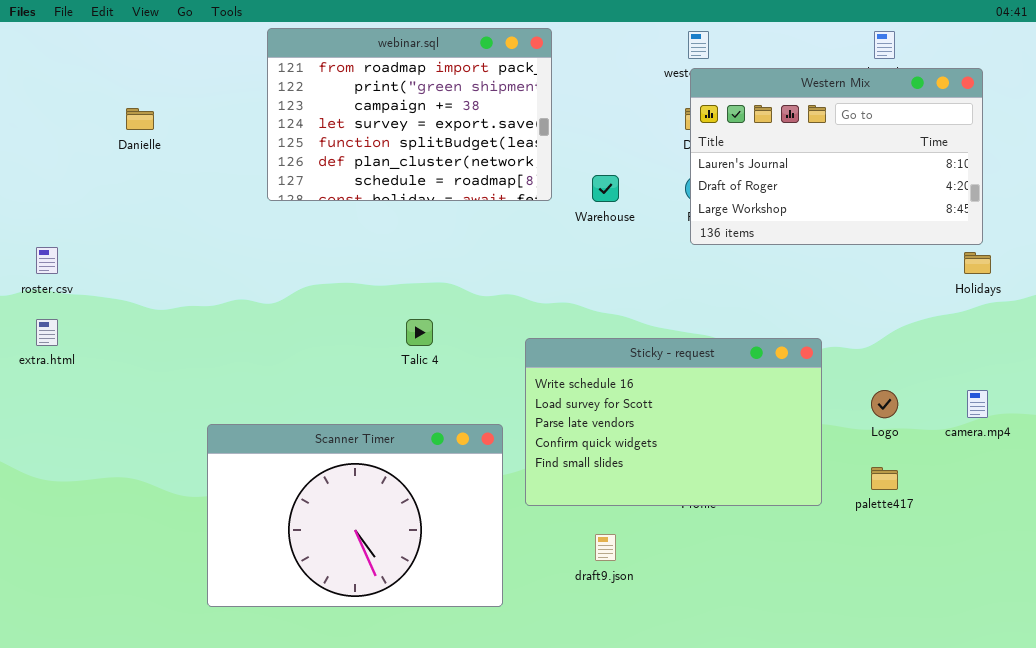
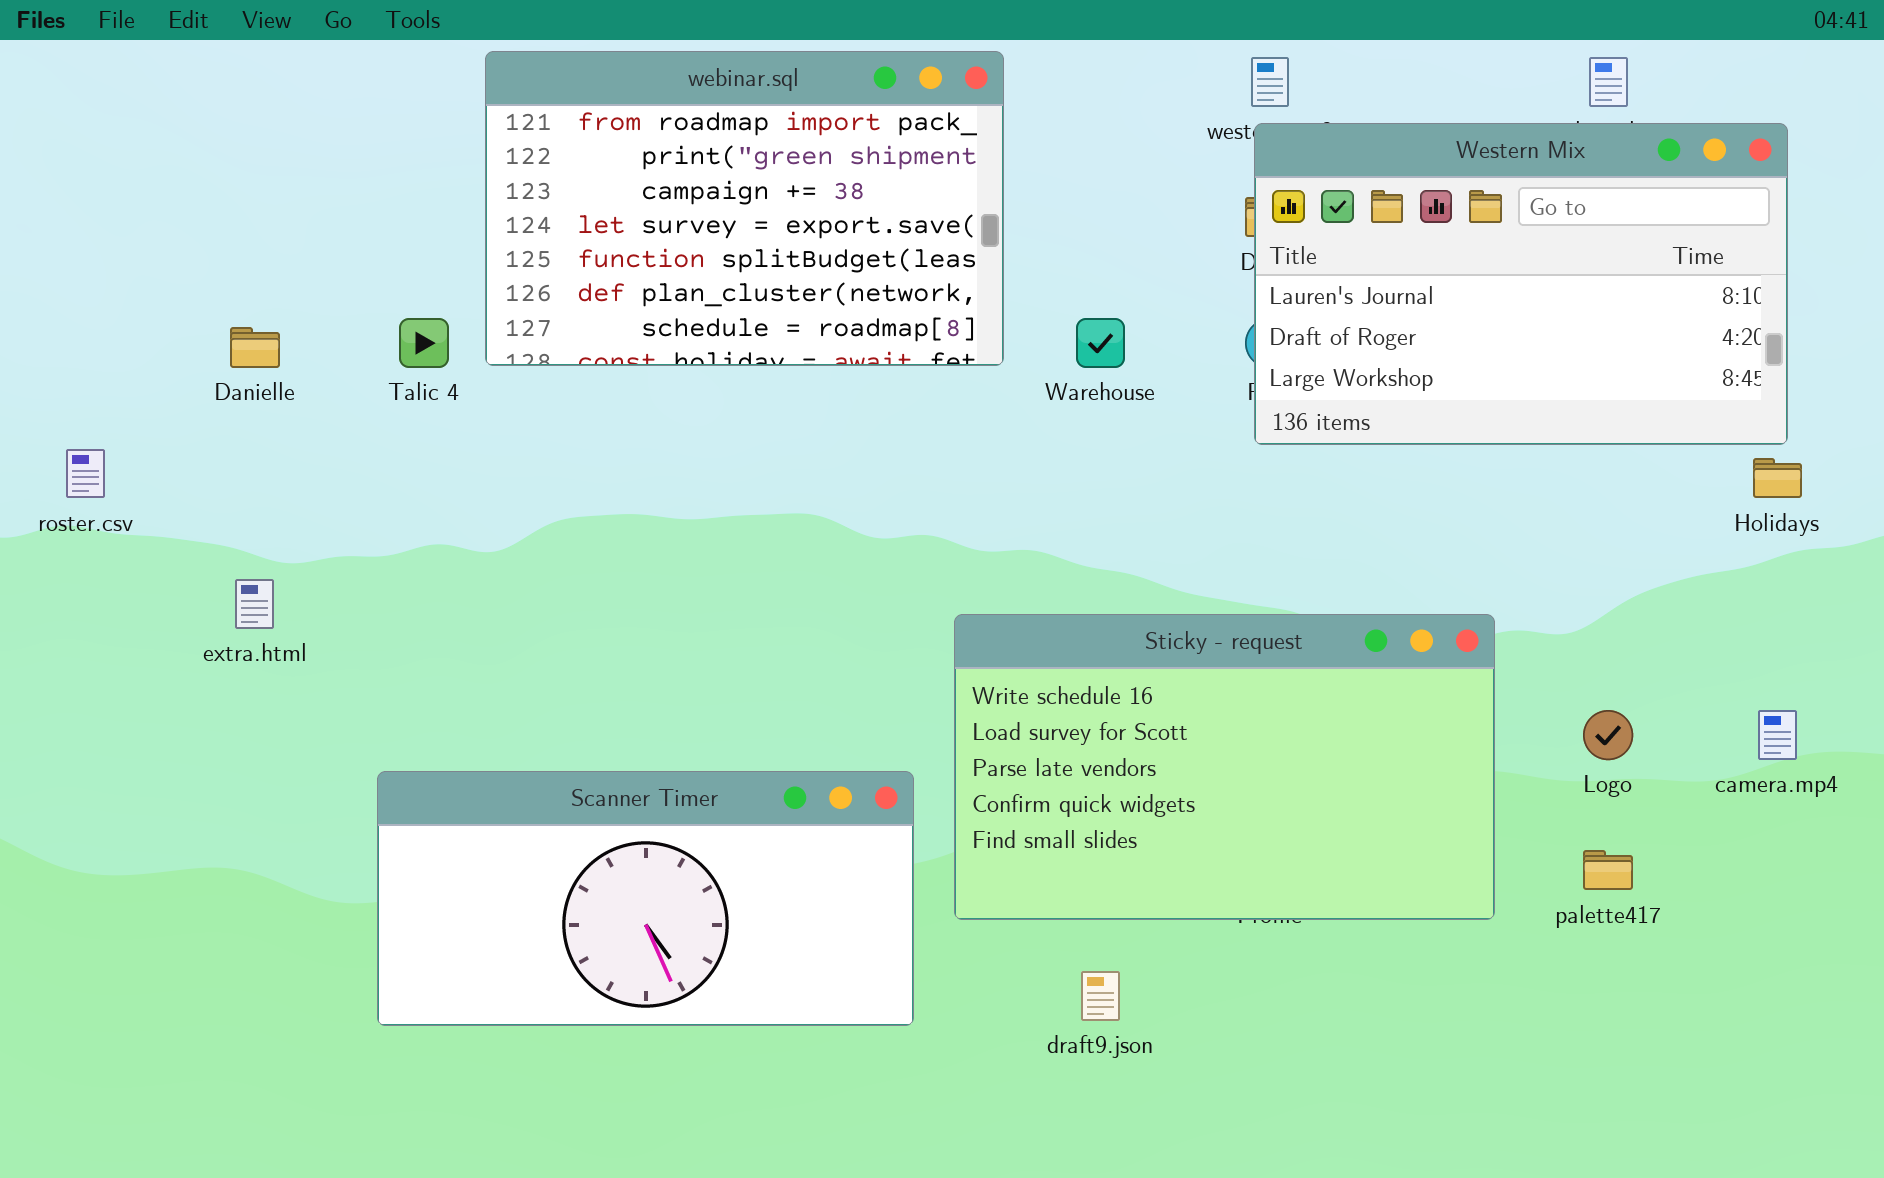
Danielle: [126,108,154,130] -> [230,327,280,368], moved
extra.html: [36,319,58,346] -> [235,579,274,629], moved
Talic 4: [406,319,433,346] -> [399,318,449,368], moved
Scanner Timer: [207,424,503,607] -> [377,771,914,1026], resized

